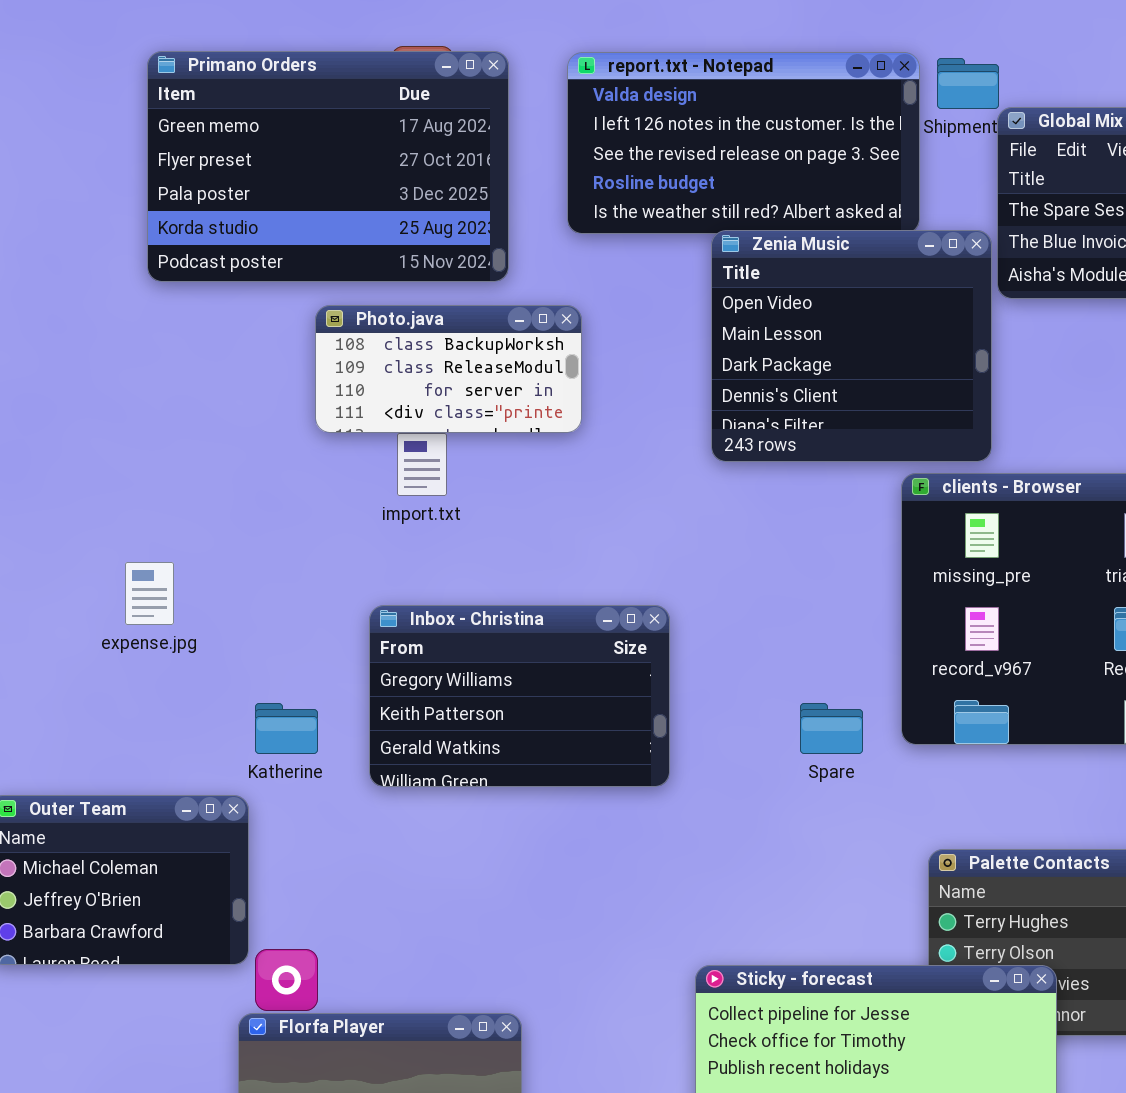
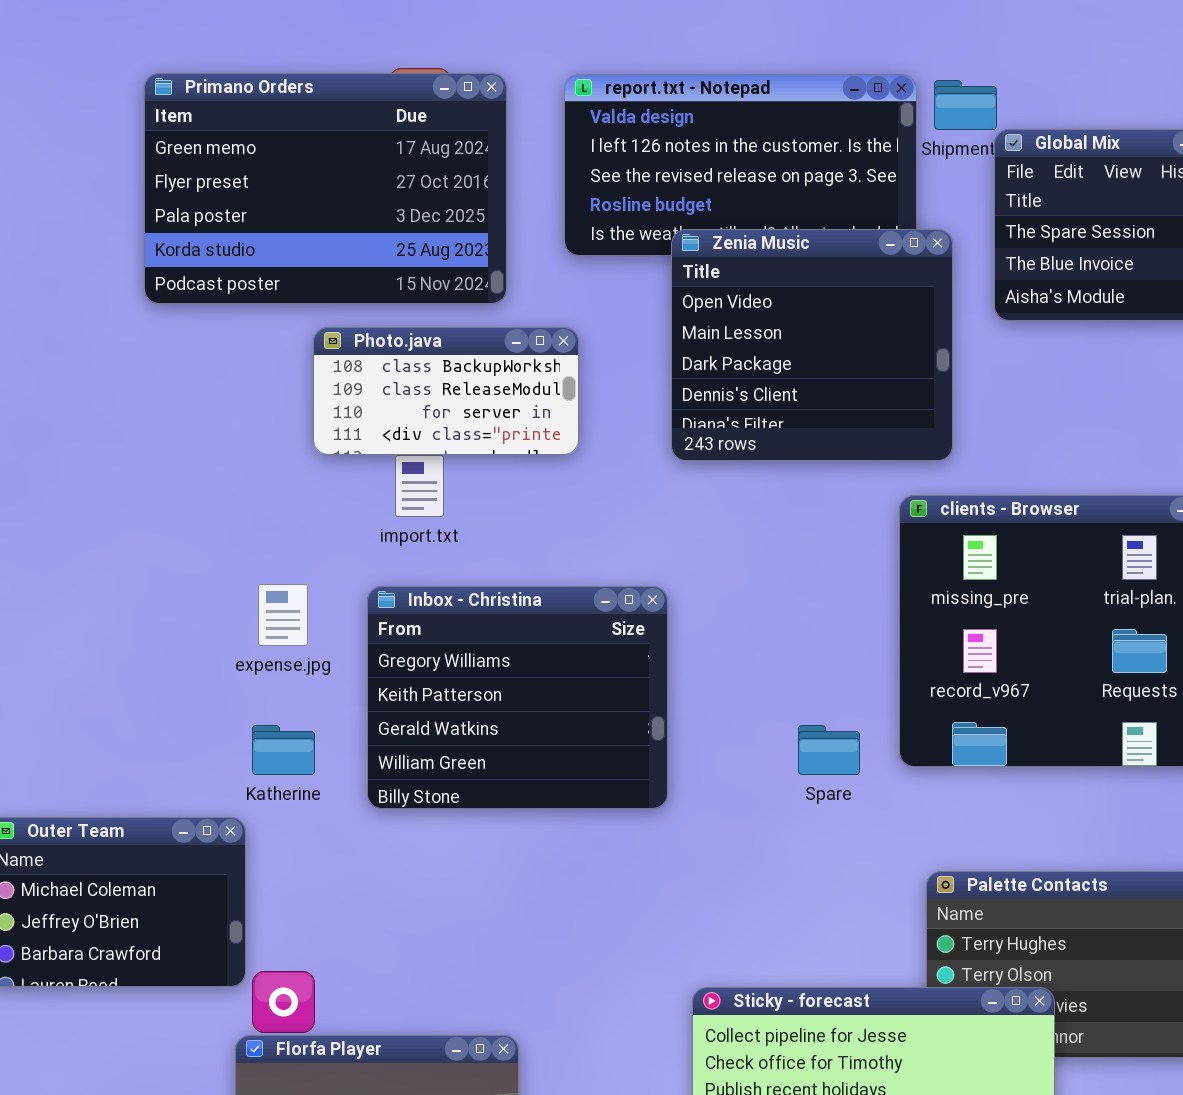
Zenia Music: [711,230,992,462] -> [671,229,953,461], moved
expense.jpg: [125,562,174,625] -> [258,584,308,646], moved
Inbox - Christina: [369,605,670,787] -> [367,586,668,809], resized

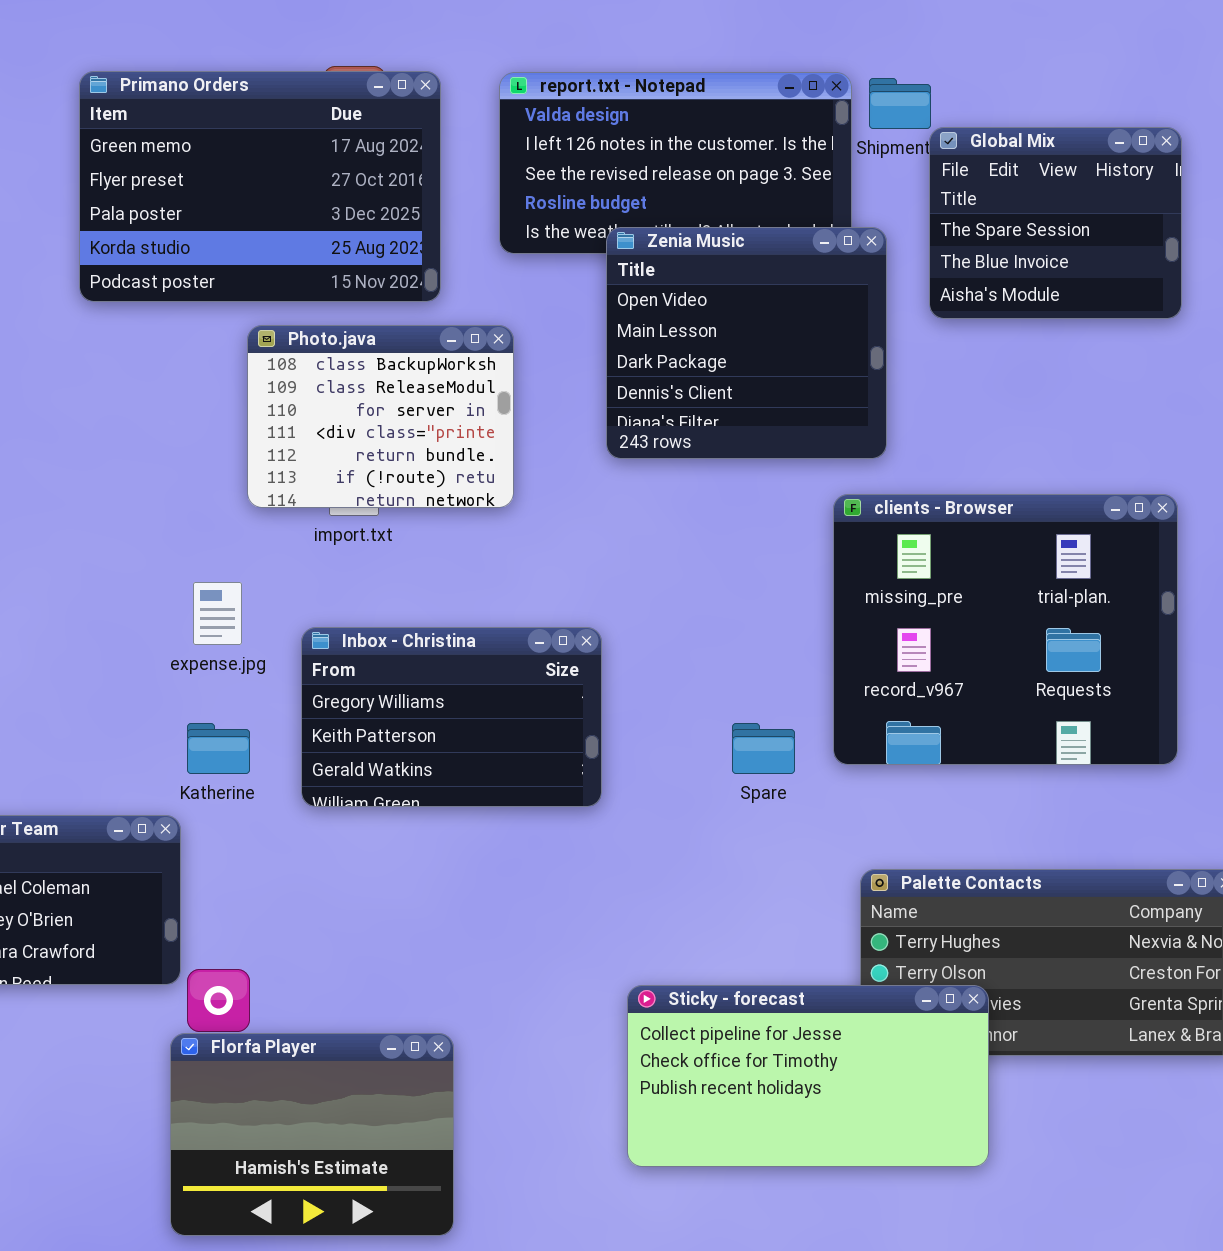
Photo.java: [313,327,579,455] -> [247,325,514,508], resized
Inbox - Christina: [367,586,668,809] -> [301,627,602,807], resized

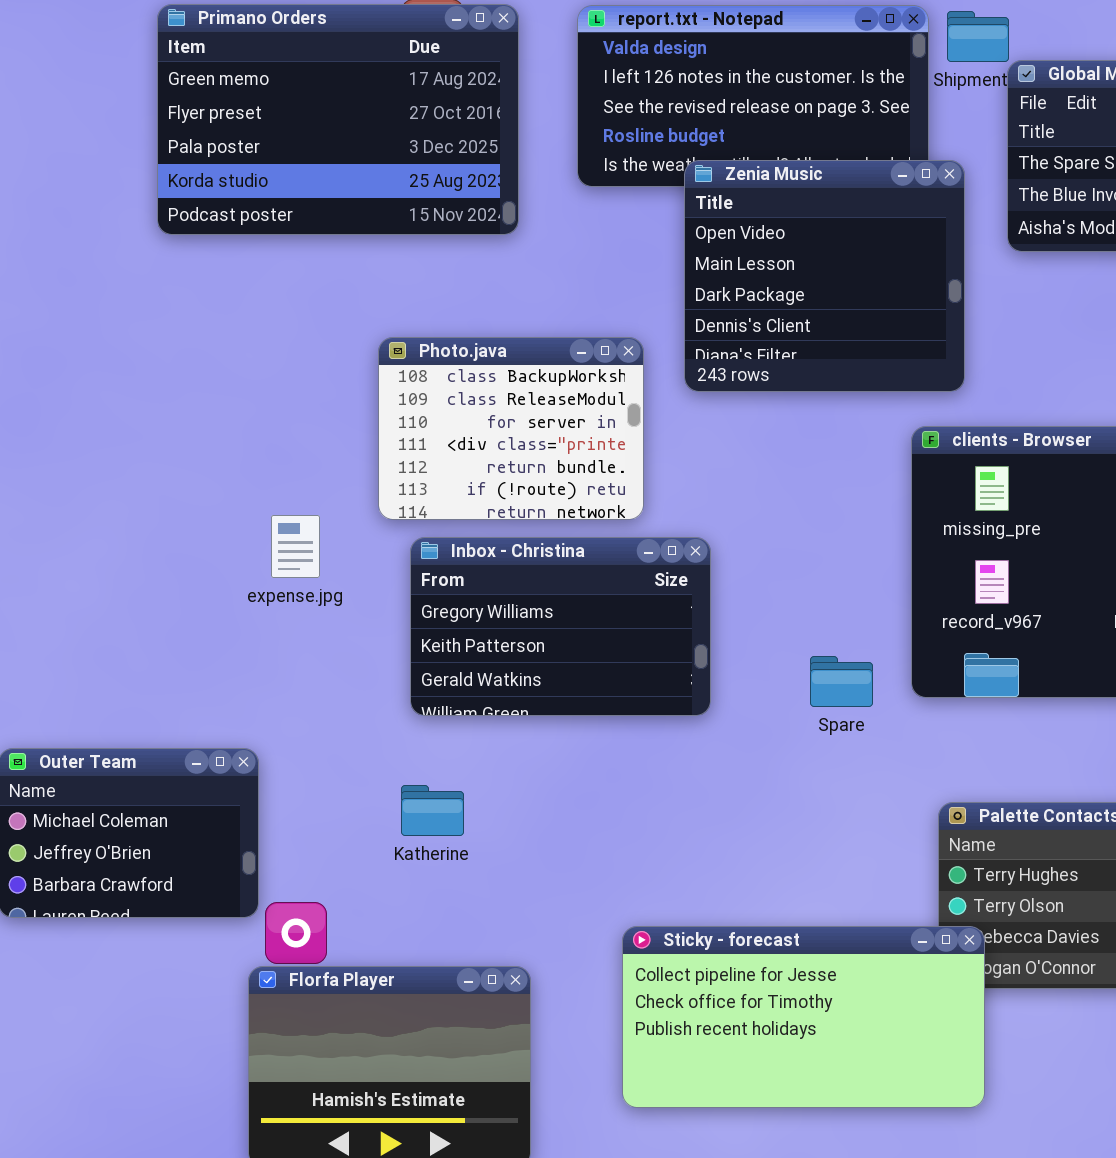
Photo.java: [247,325,514,508] -> [378,337,644,520], moved
Inbox - Christina: [301,627,602,807] -> [410,537,711,716], moved
Katherine: [187,723,250,774] -> [401,785,464,836], moved
Sticky - forecast: [627,985,989,1167] -> [622,926,985,1108], moved

